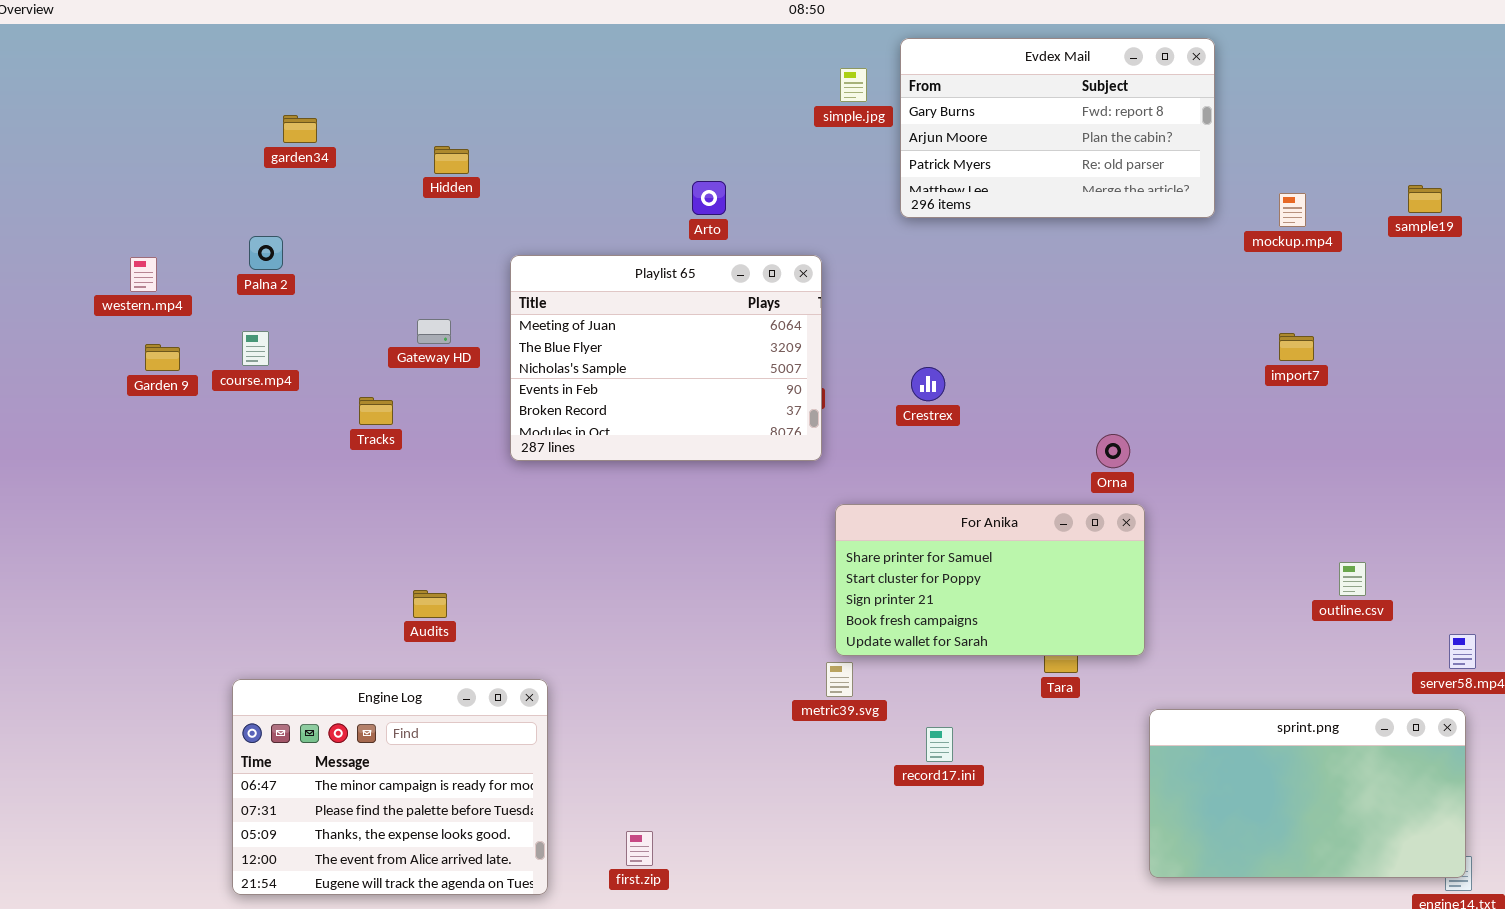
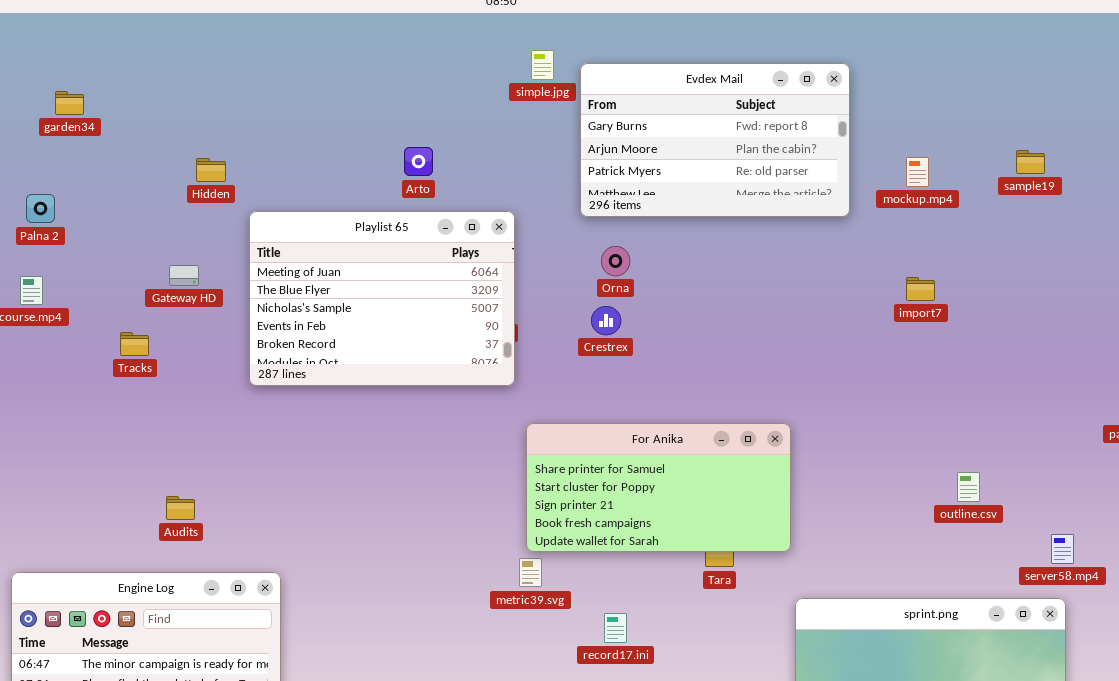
Evdex Mail: [900,38,1215,218] -> [580,63,850,217], moved
Hidden: [434,146,469,174] -> [196,158,226,182], moved
Orna: [1096,434,1130,468] -> [601,246,630,276], moved

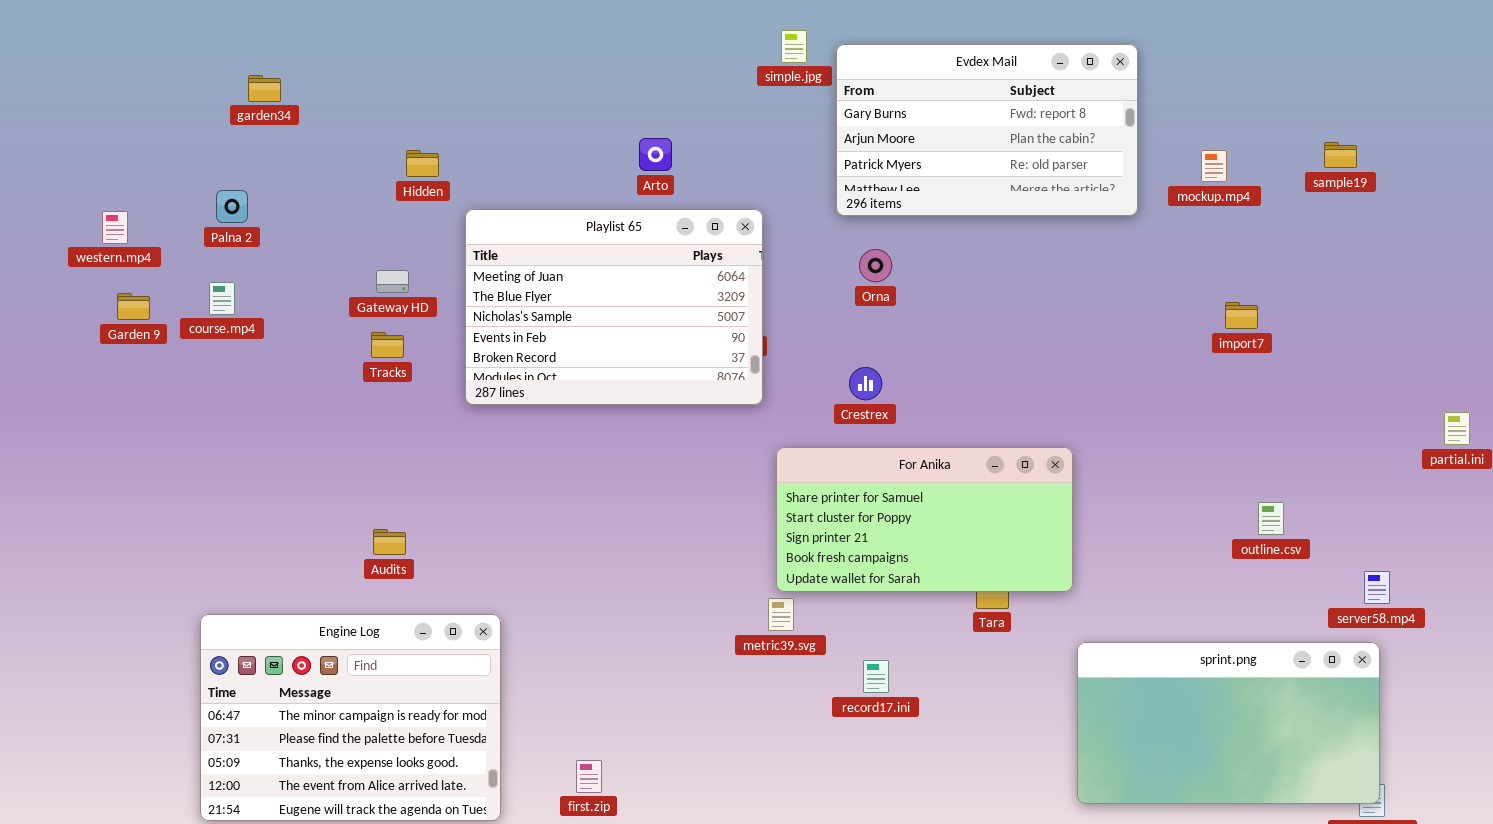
import7: [906,277,935,301] -> [1225,302,1258,329], moved
Crestrex: [591,306,621,335] -> [849,367,882,400], moved
Tracks: [120,332,149,356] -> [371,332,404,358], moved

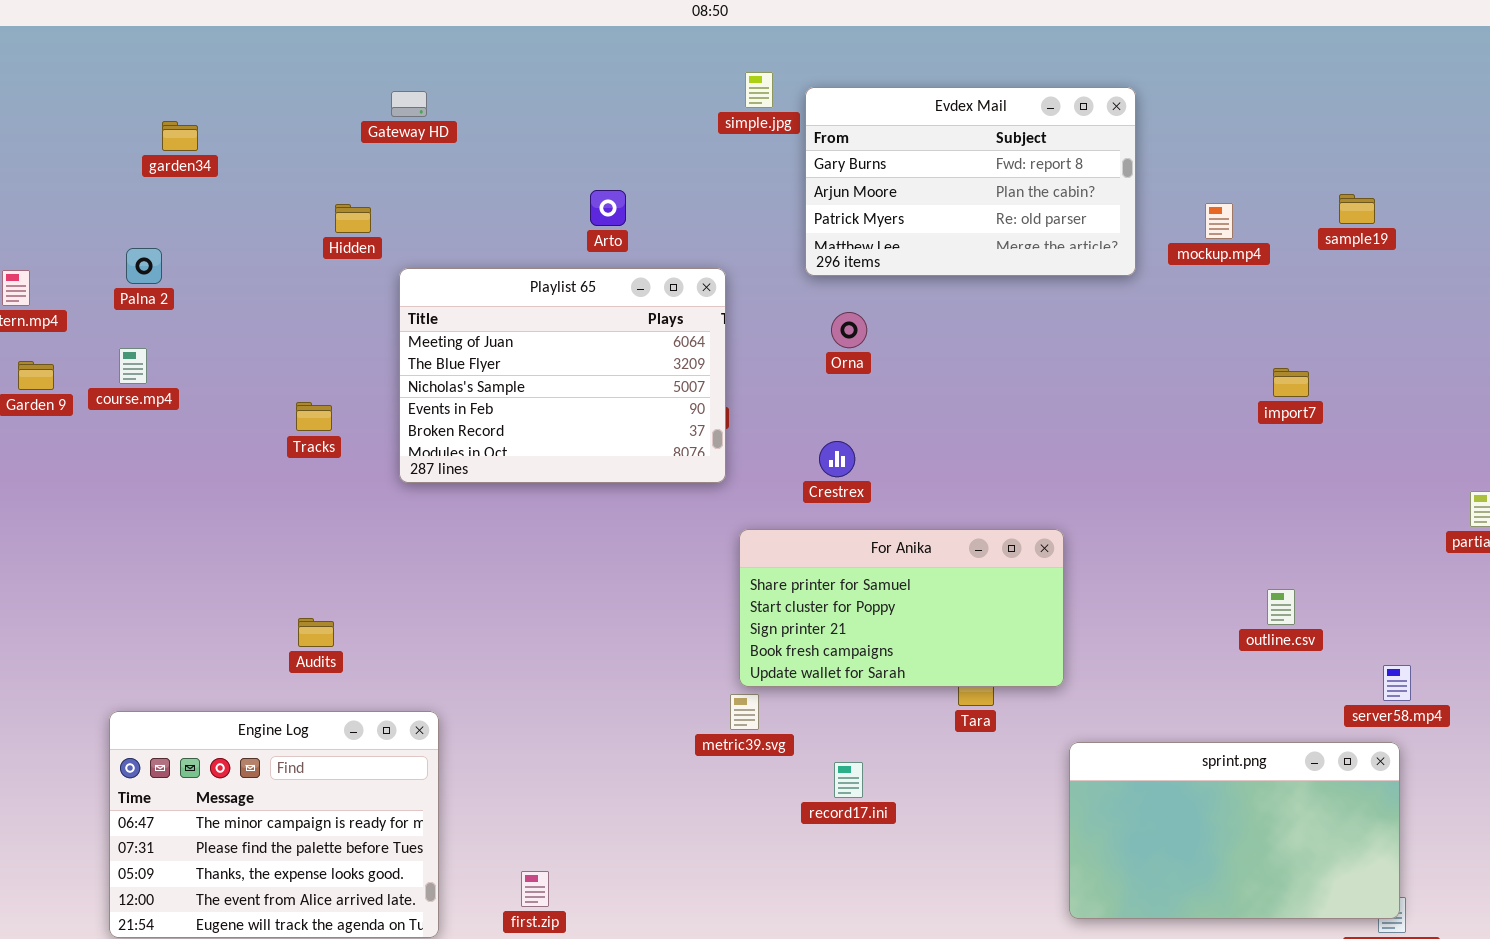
Gateway HD: [376,270,409,293] -> [391,91,427,117], moved
import7: [1225,302,1258,329] -> [1273,368,1309,397], moved

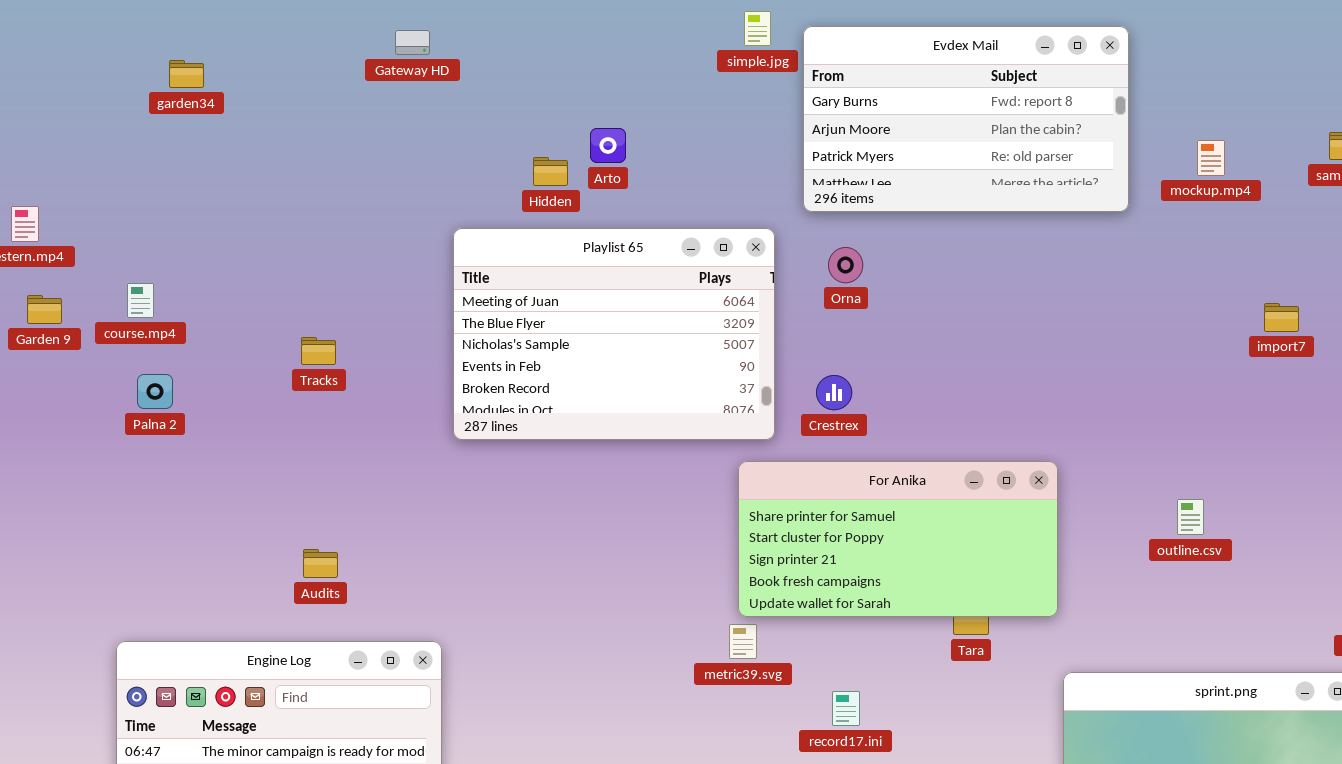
Hidden: [335,204,371,233] -> [533,157,568,186], moved
Palna 2: [126,248,162,284] -> [137,374,173,409], moved
Playlist 65: [399,268,726,483] -> [453,228,775,440], moved
outline.csv: [1267,589,1295,625] -> [1177,499,1204,535], moved

